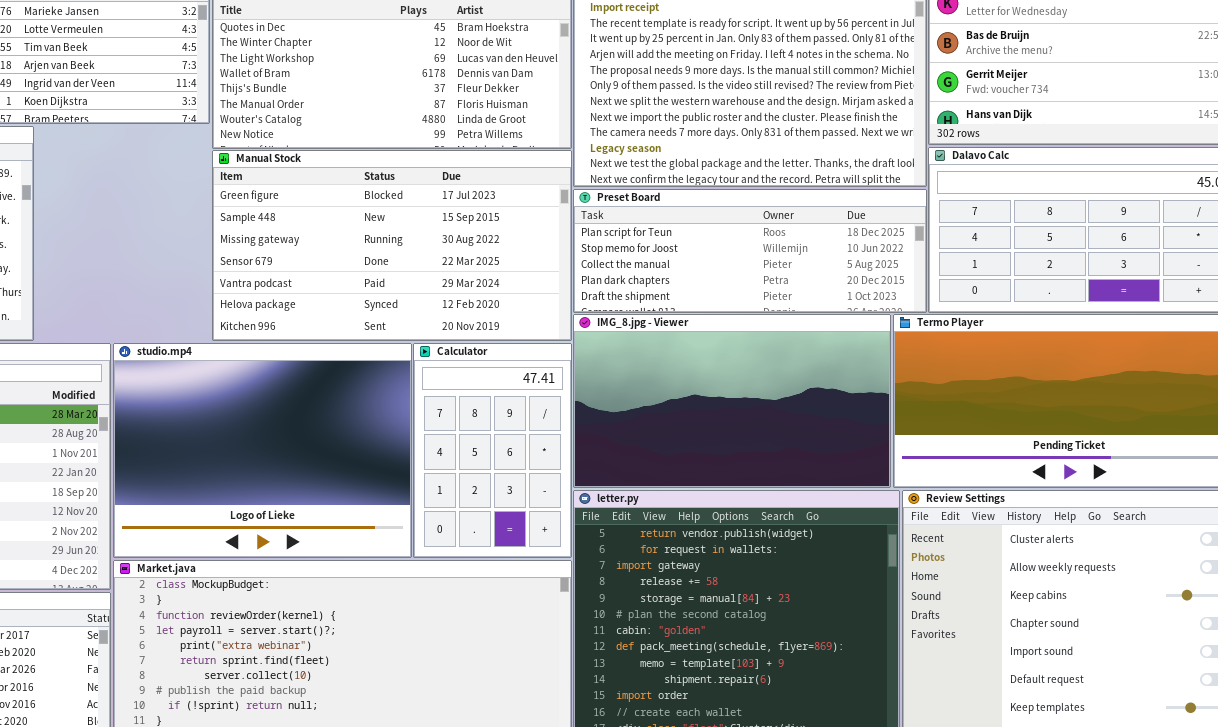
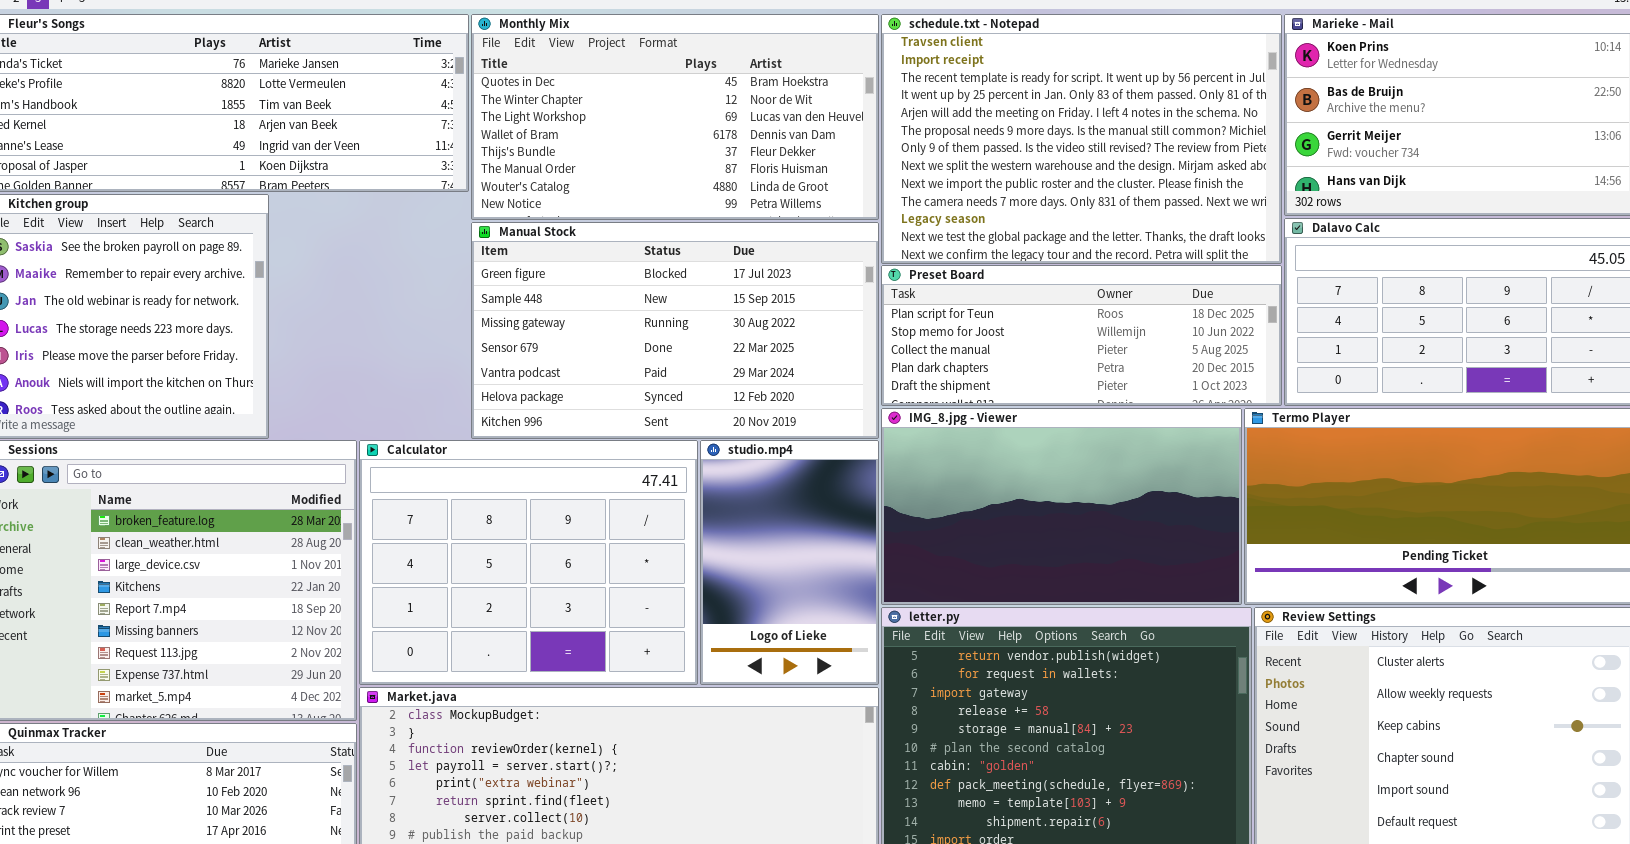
studio.mp4: [113,343,412,558] -> [700,440,879,685], moved, resized
Calculator: [413,343,572,558] -> [359,440,698,685], moved, resized

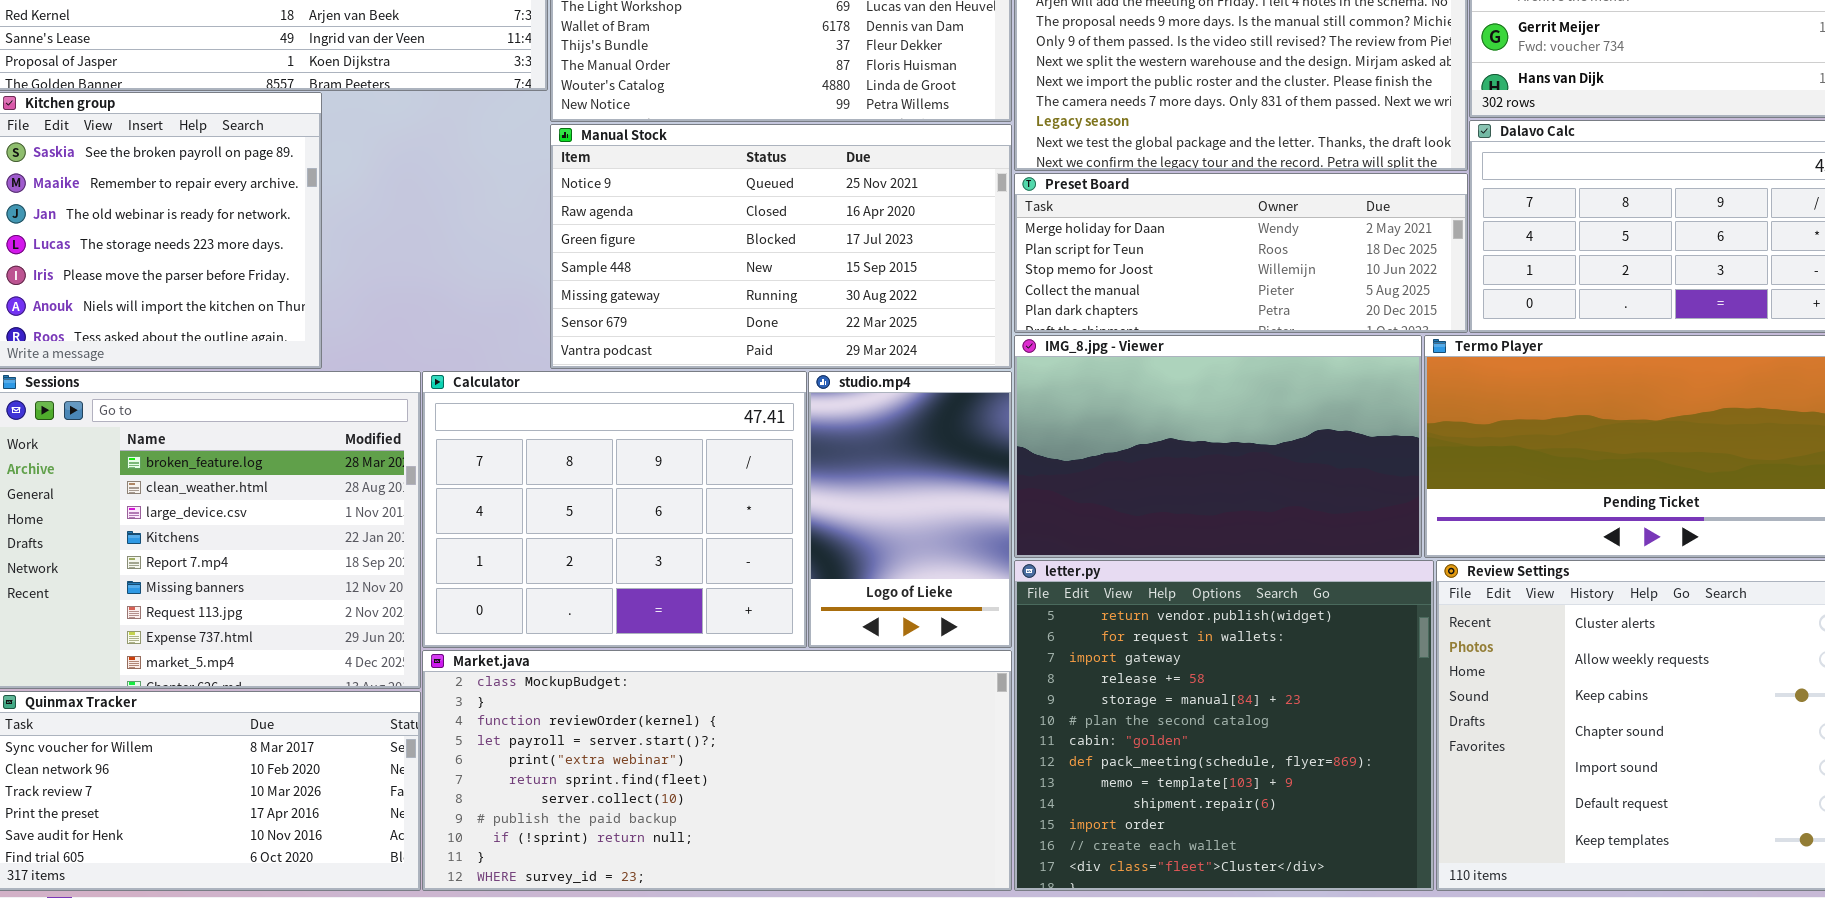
Manual Stock: [471,222,879,439] -> [550,124,1012,369], scrolled up 2 rows
Preset Board: [881,265,1282,406] -> [1014,173,1468,333], scrolled up 1 row

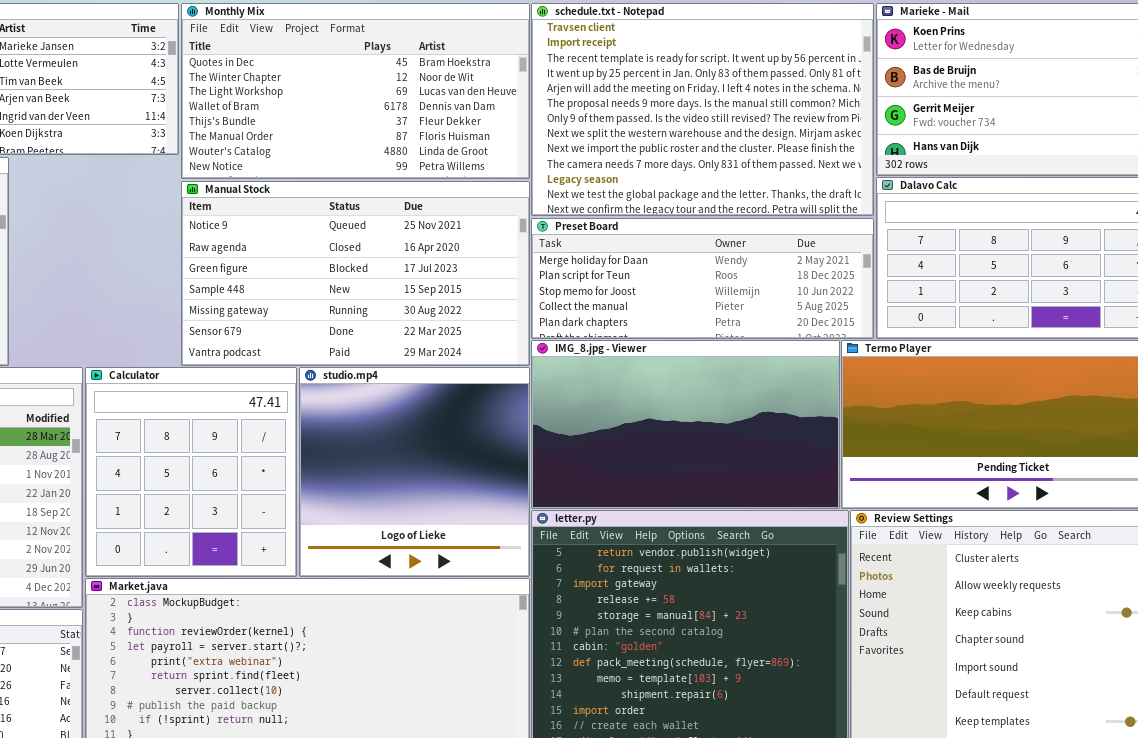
Calculator: [422,371,807,648] -> [85,367,297,577], resized
studio.mp4: [808,371,1012,648] -> [299,367,530,577], resized

